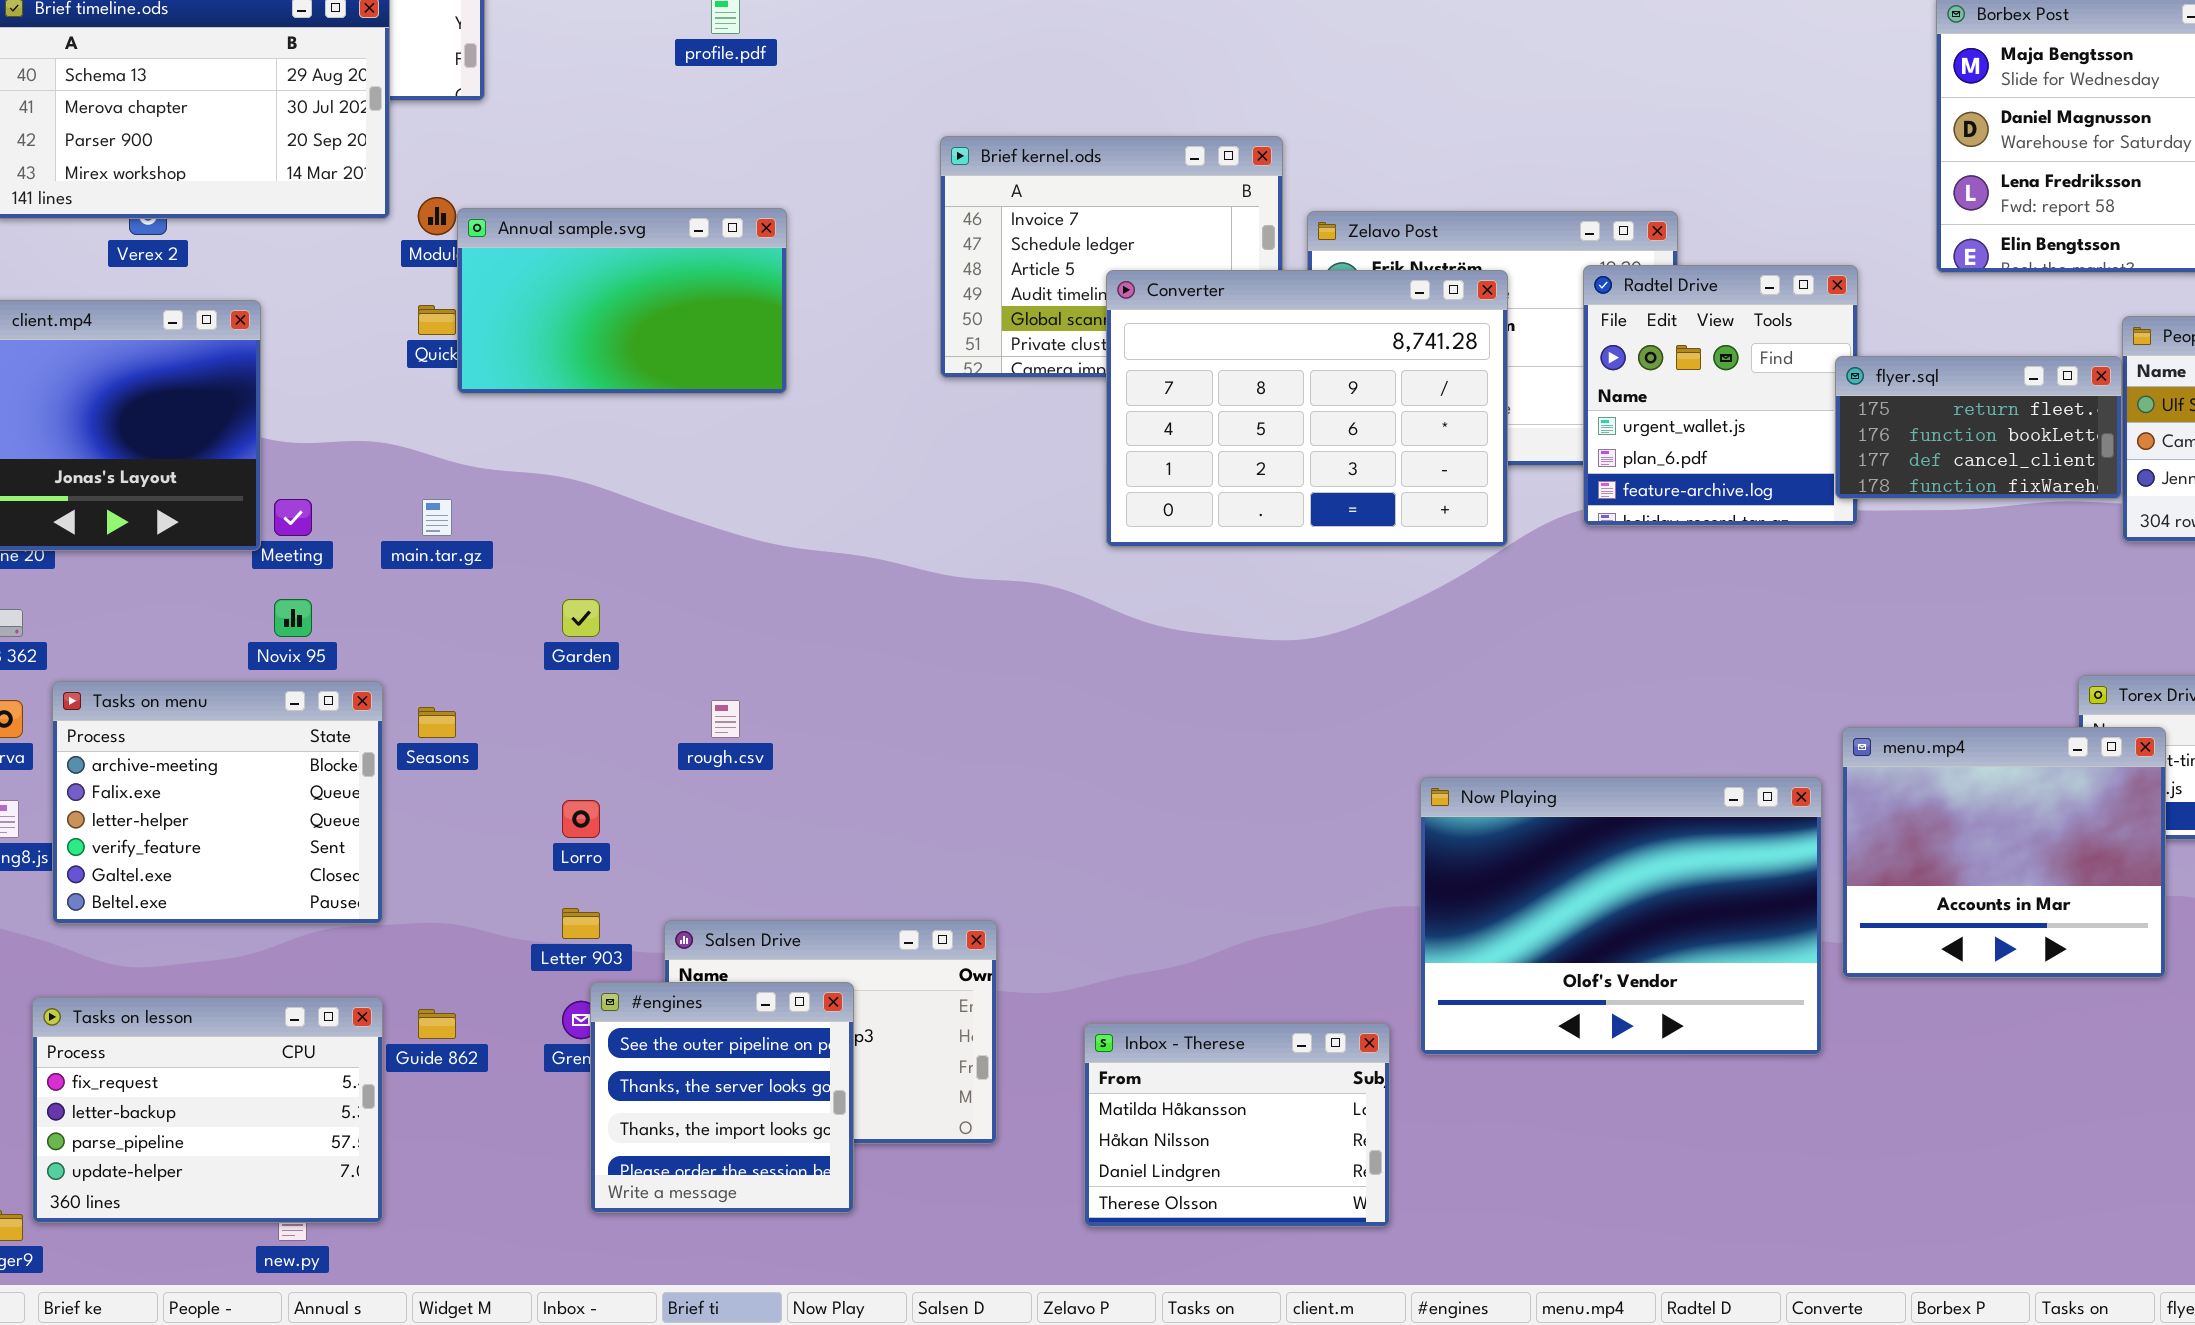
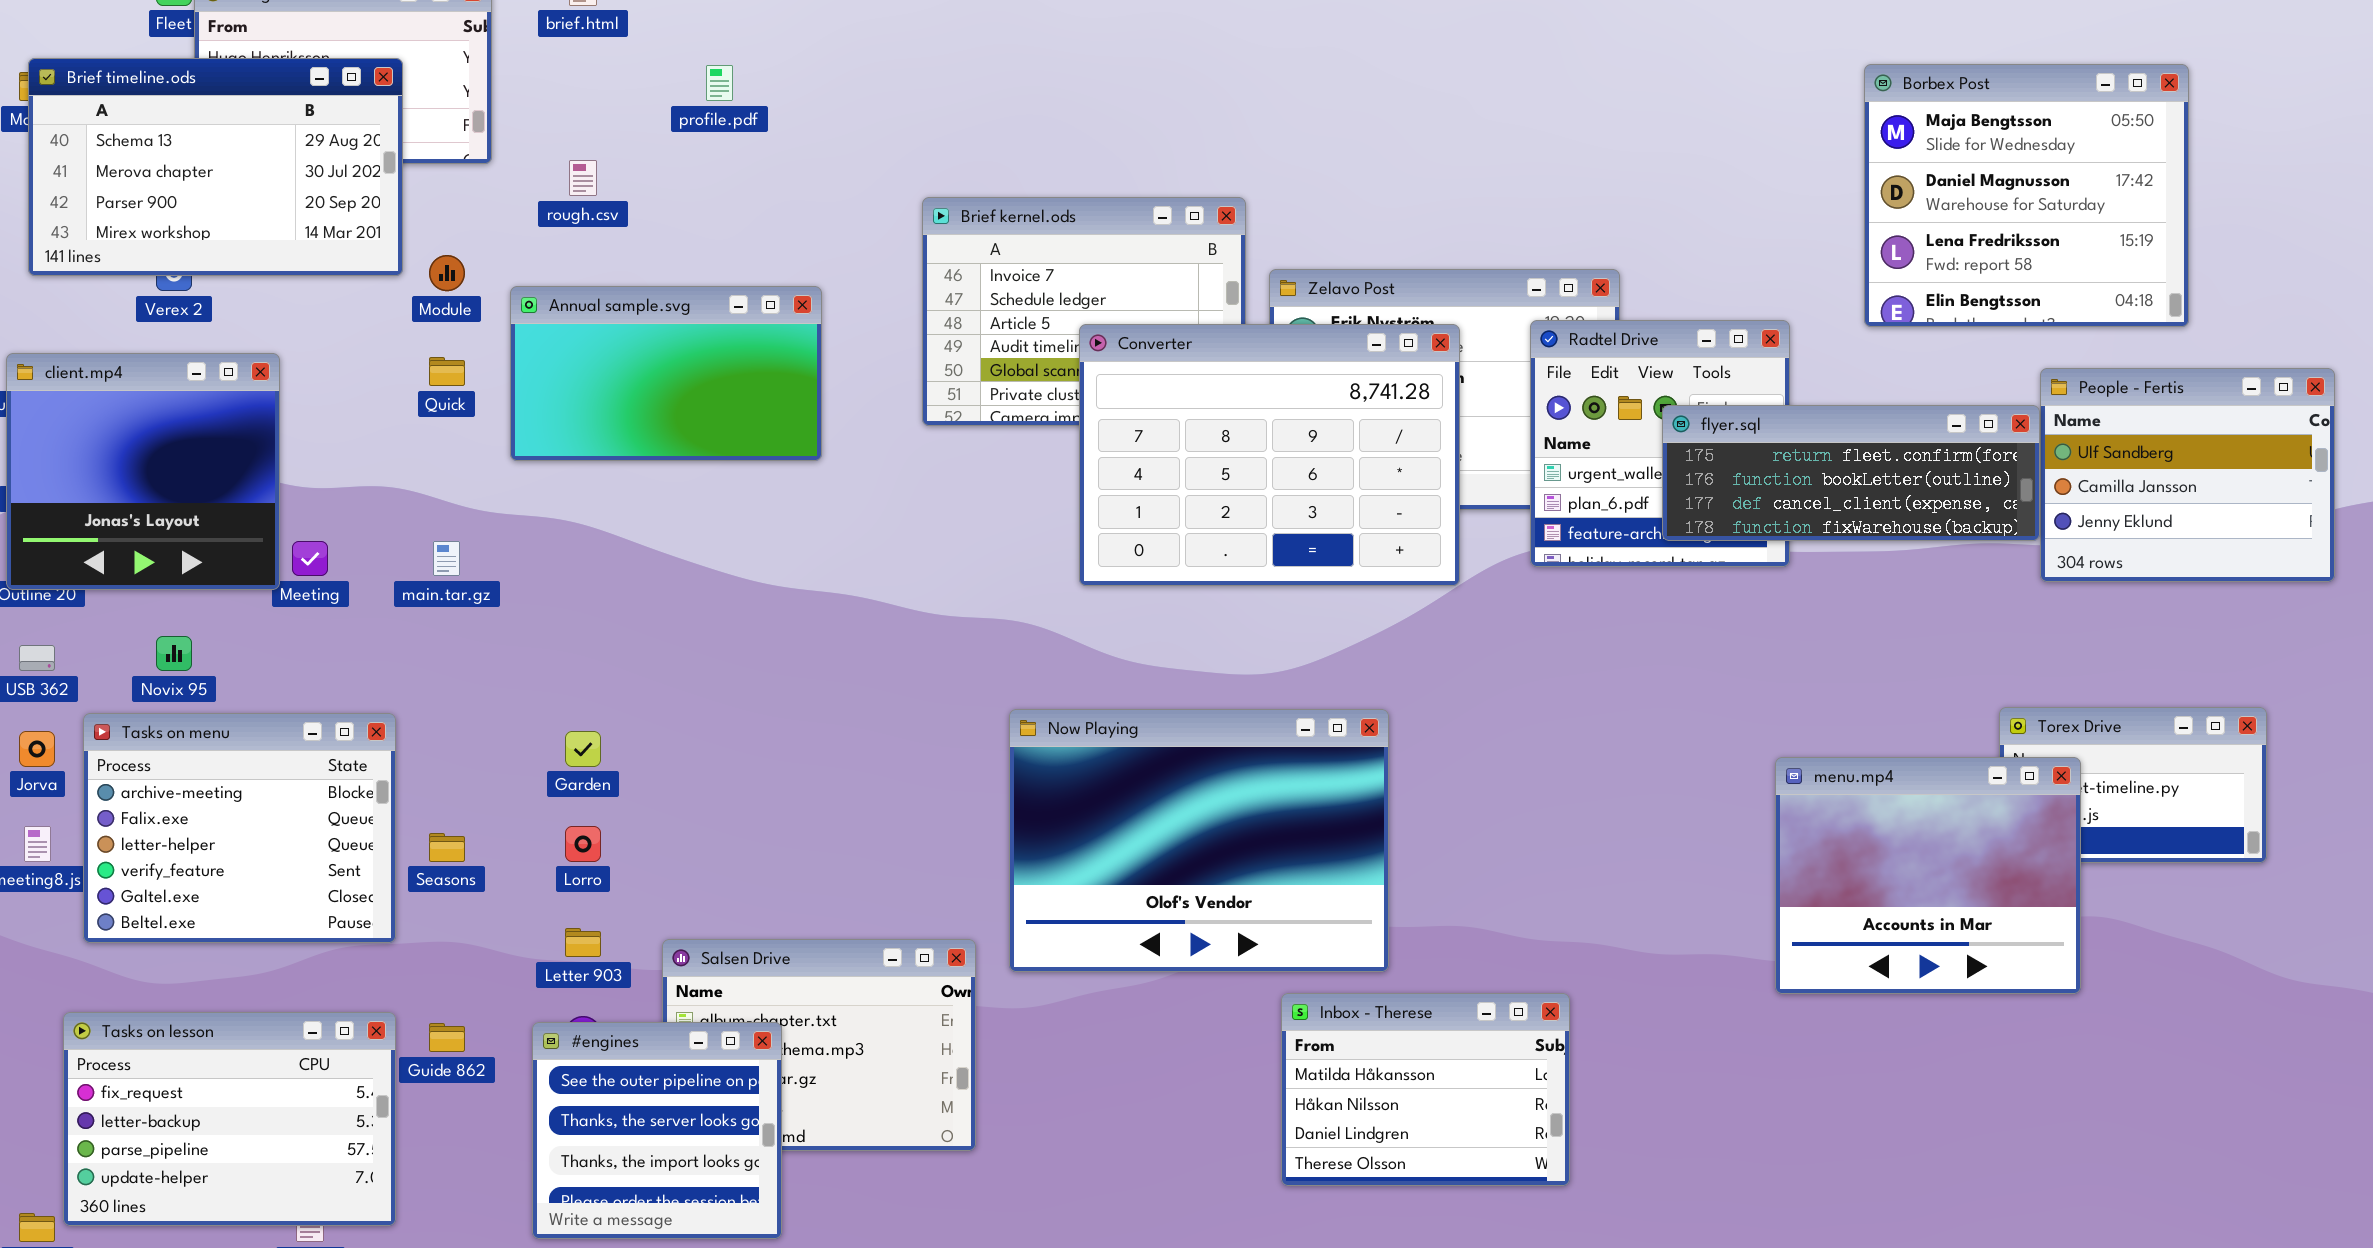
Annual sample.svg: [457,208,787,394] -> [510,286,822,461], moved
flyer.sql: [1835,356,2122,499] -> [1662,405,2040,541], resized
Novix 95: [274,599,312,637] -> [156,636,192,671], moved
Garden: [562,599,600,637] -> [565,731,601,767], moved
rough.csv: [711,700,740,738] -> [569,160,597,196], moved
Seasons: [418,707,456,738] -> [429,833,465,862], moved
Now Playing: [1420,777,1822,1055] -> [1009,709,1389,972], moved
#engines: [590,982,854,1213] -> [532,1022,782,1239], moved
Inbox - Therese: [1084,1023,1390,1227] -> [1281,993,1570,1186], moved

